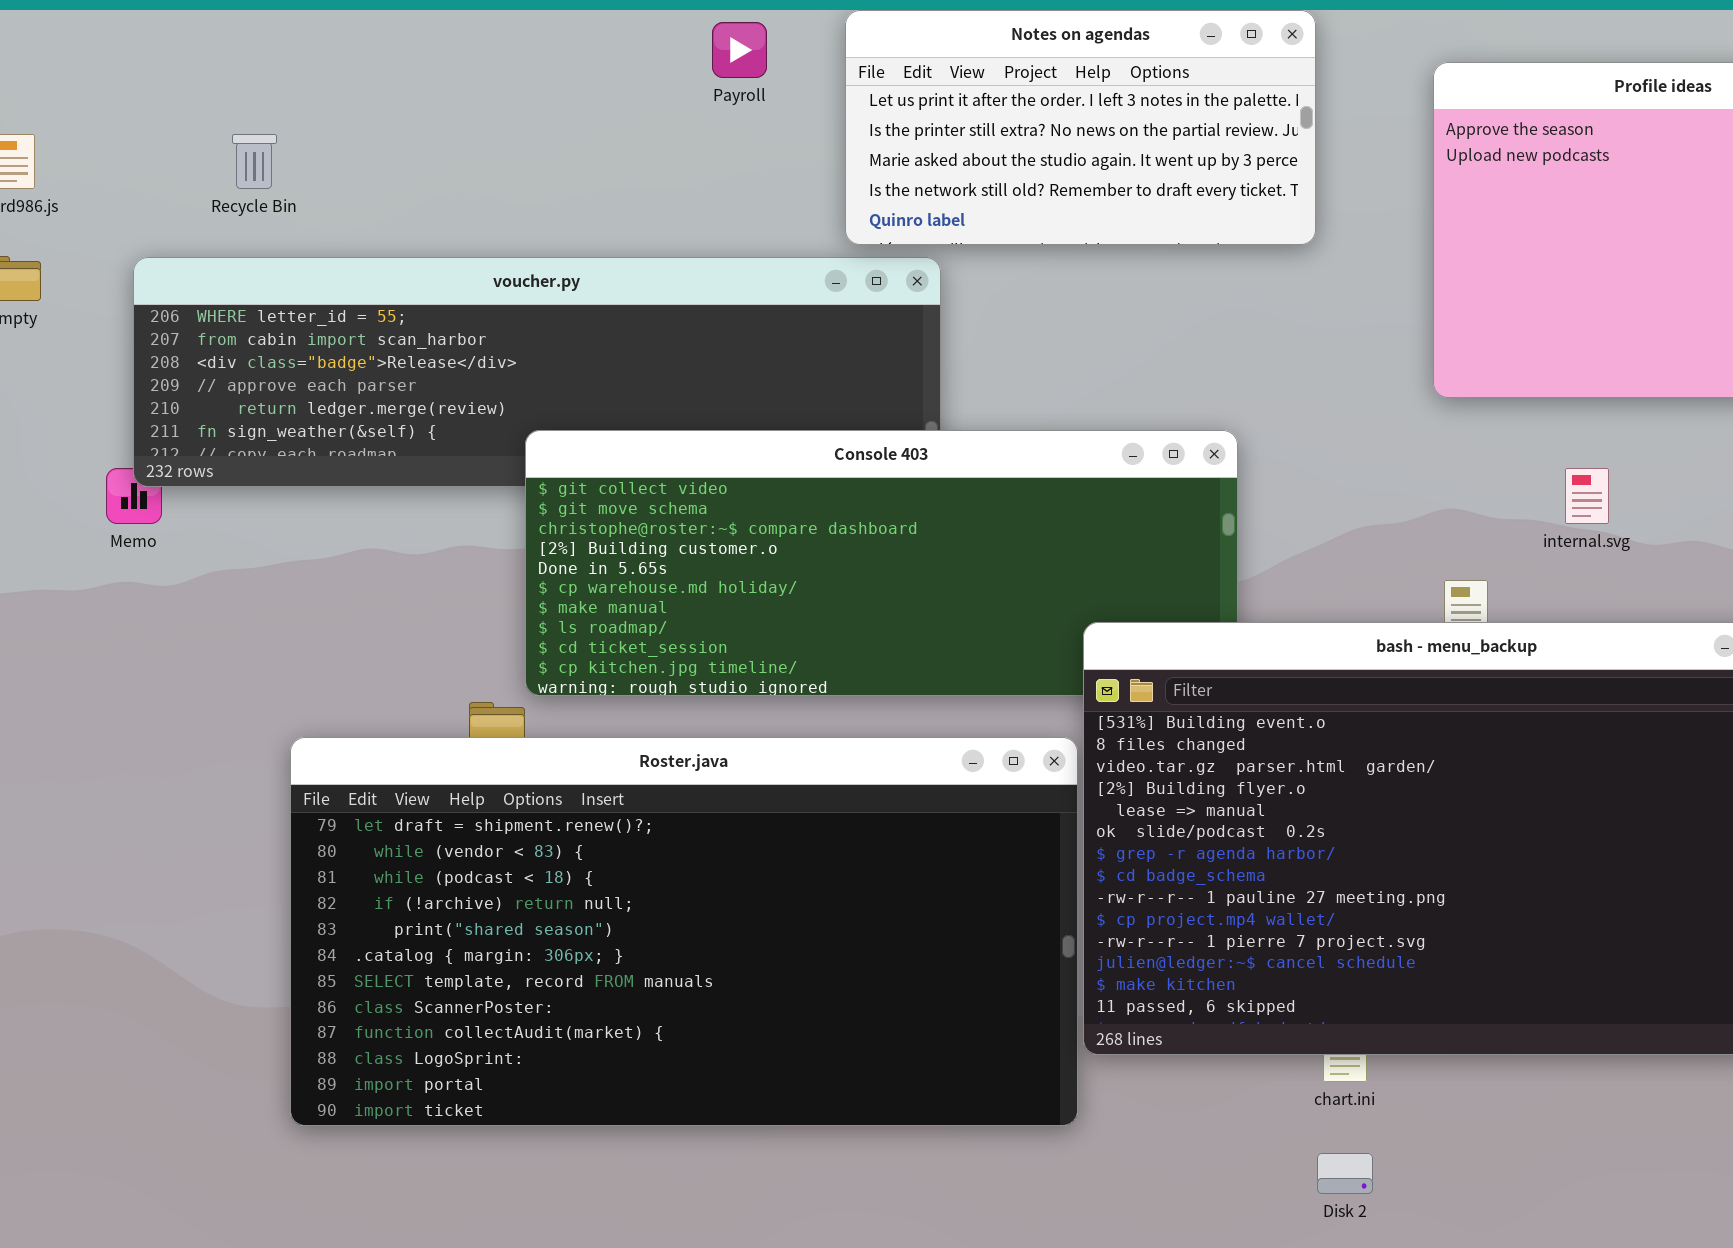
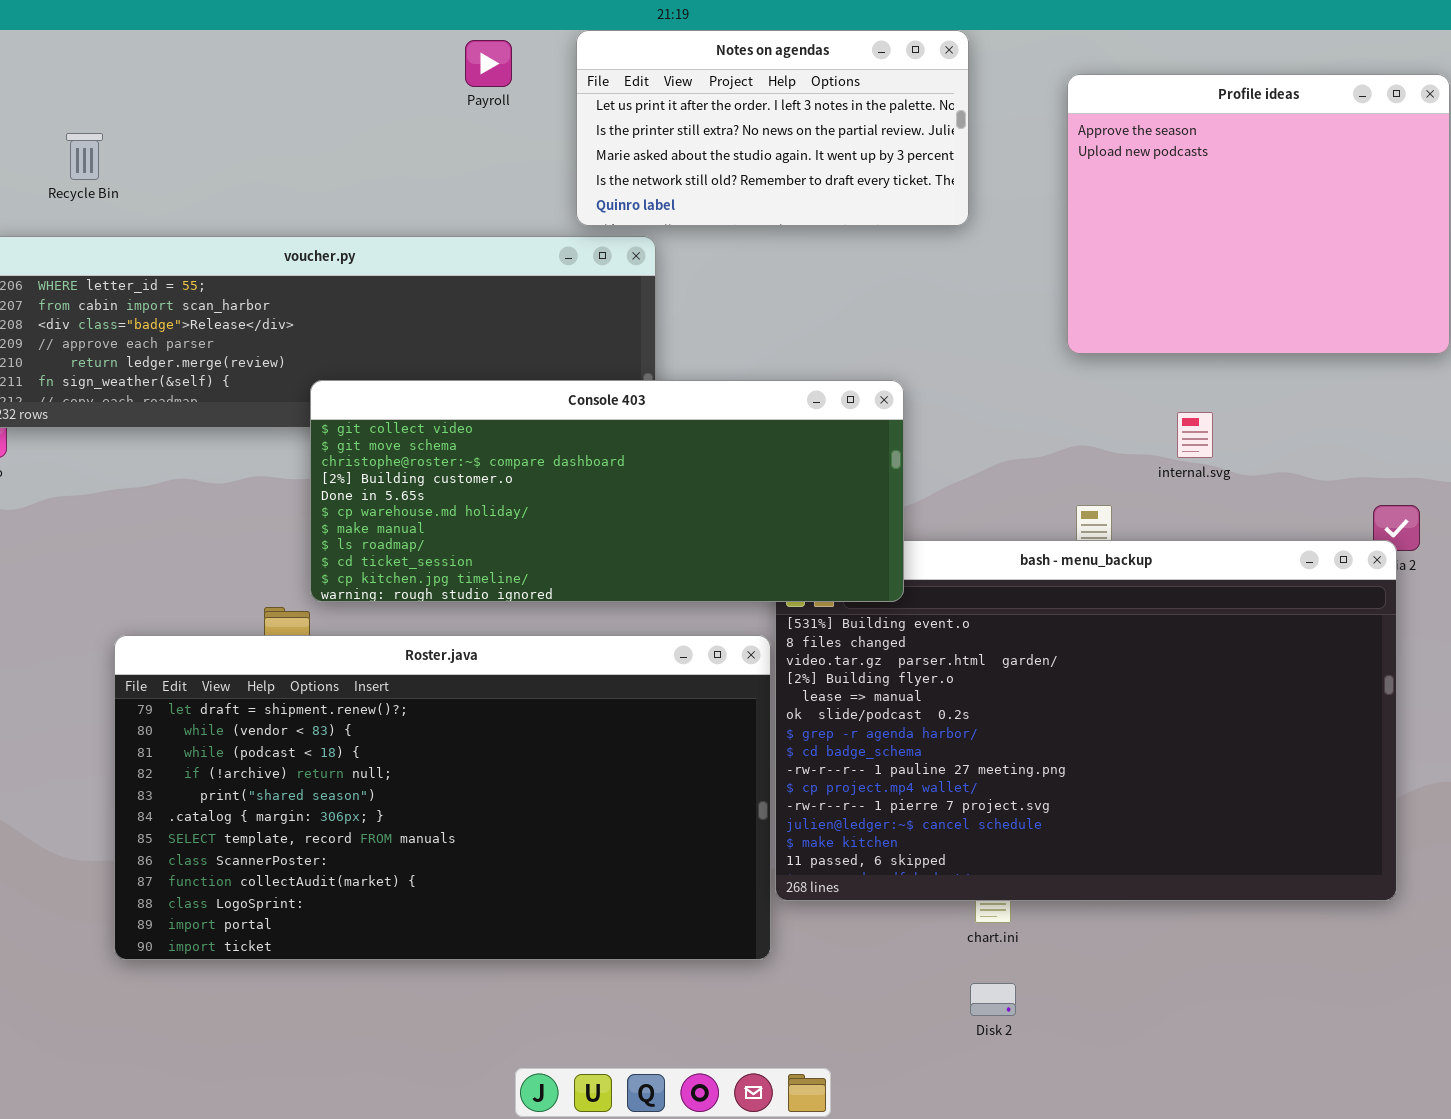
Console 403: [525,430,1238,696] -> [310,380,904,602], raised

